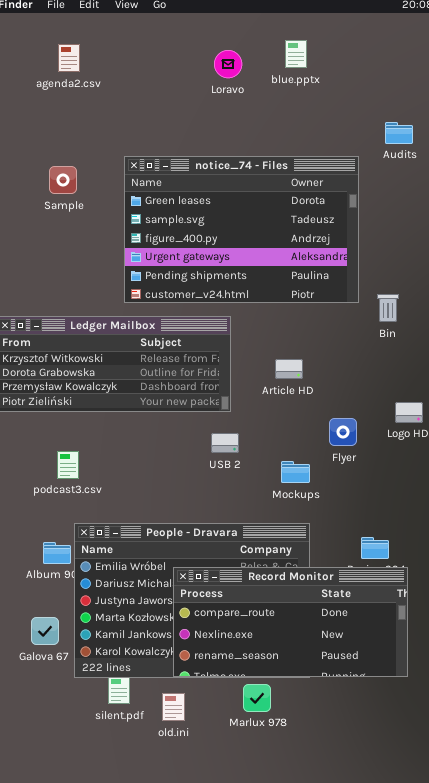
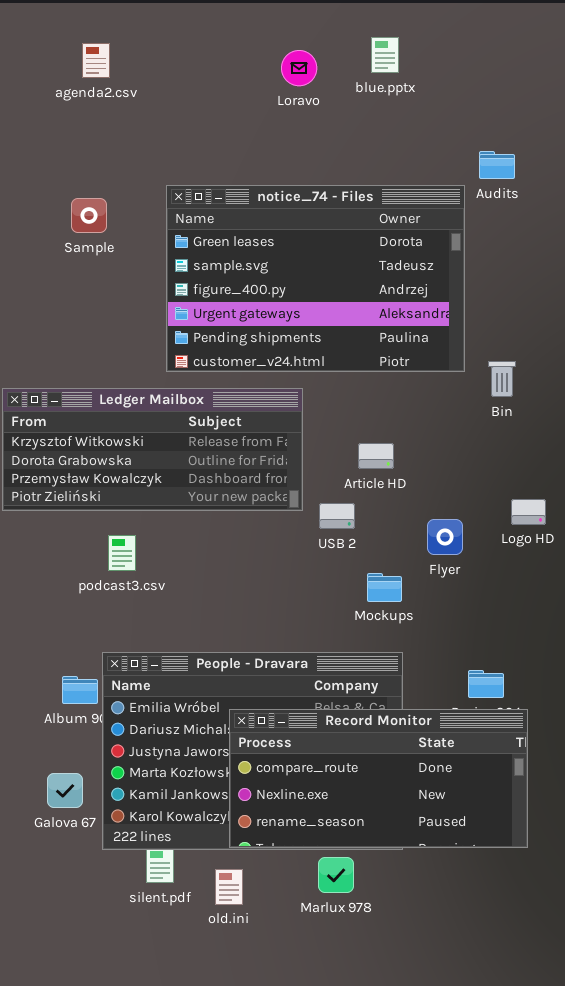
Audits: [385,122,413,144] -> [479,151,515,179], moved
USB 2: [211,433,239,453] -> [319,503,355,529], moved
podcast3.csv: [57,451,79,479] -> [108,535,136,571], moved

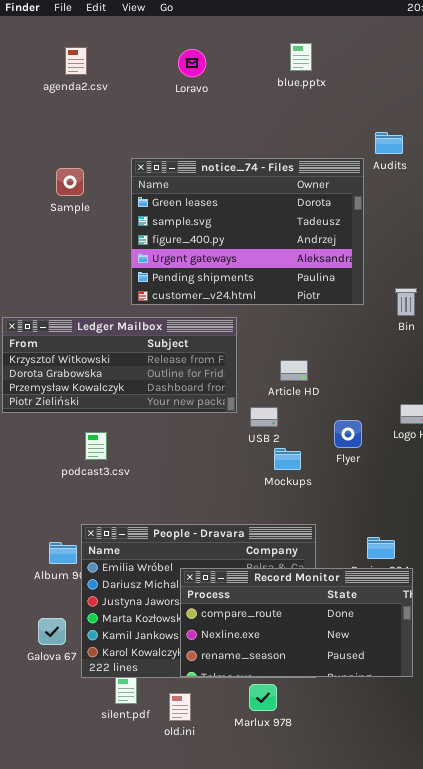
Loravo: [281,50,317,86] -> [178,49,206,77], moved
Bin: [488,361,516,397] -> [395,288,417,316], moved
Mockups: [367,573,402,602] -> [274,448,301,470], moved

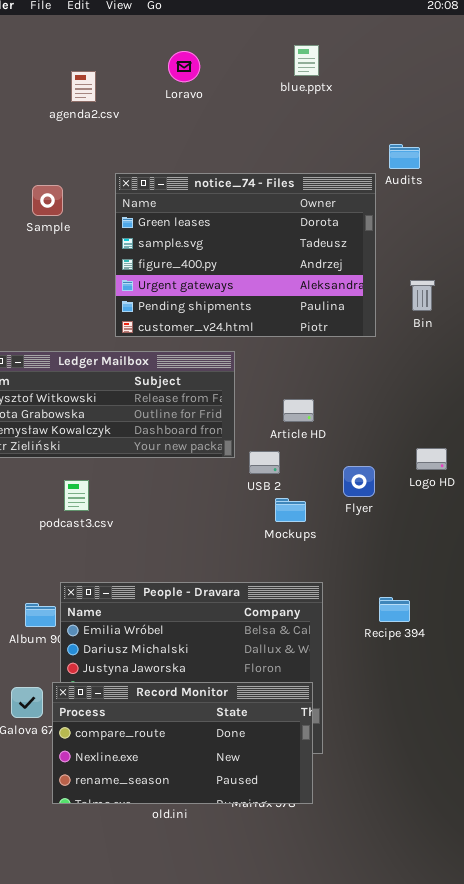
agenda2.csv: [65,47,87,75] -> [71,71,96,102], moved
Bin: [395,288,417,316] -> [410,280,435,311], moved
Record Monitor: [180,568,413,677] -> [52,682,313,804], moved

